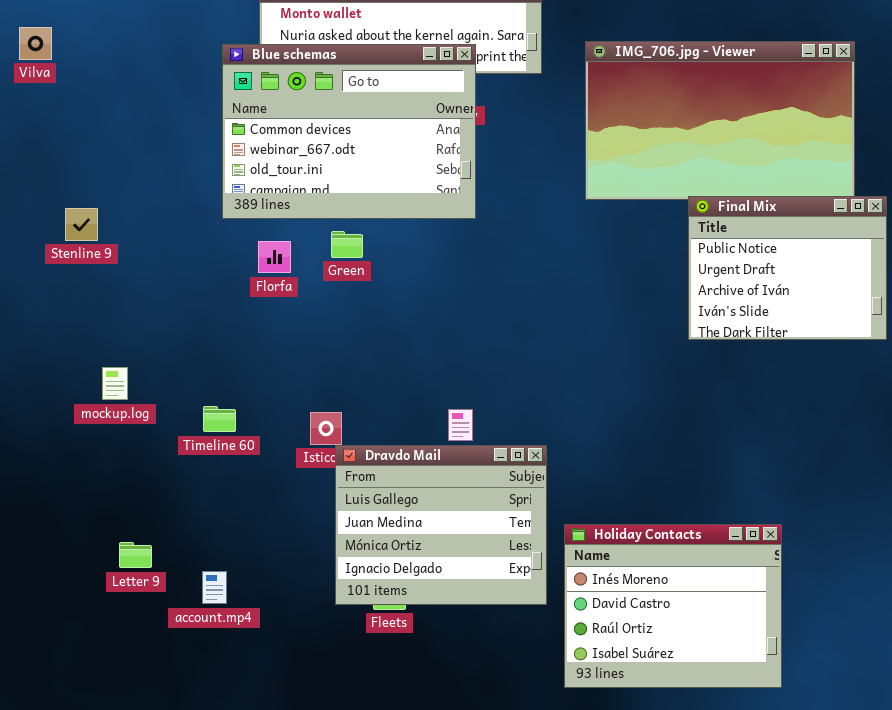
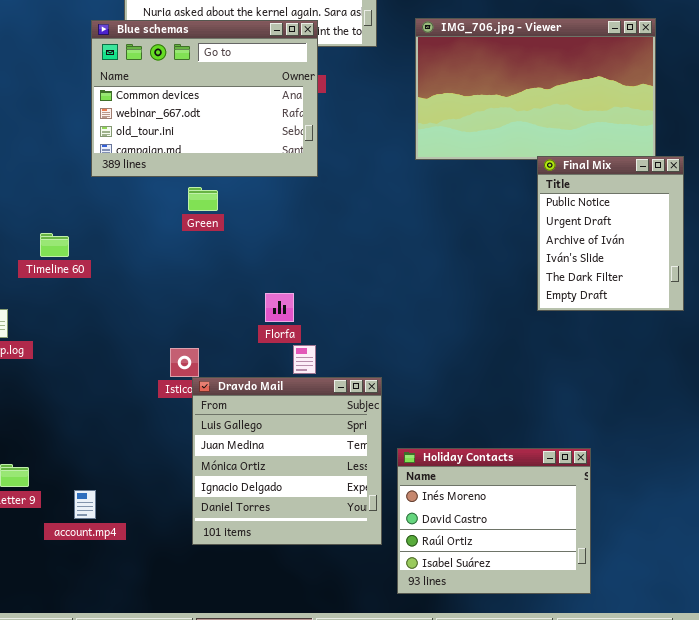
Final Mix: [688,196,887,340] -> [537,156,684,311], resized
Florfa: [258,241,291,273] -> [265,293,294,322], moved
Timeline 60: [203,406,236,432] -> [40,233,69,257], moved
Dravdo Mail: [335,445,547,605] -> [192,377,382,545], resized

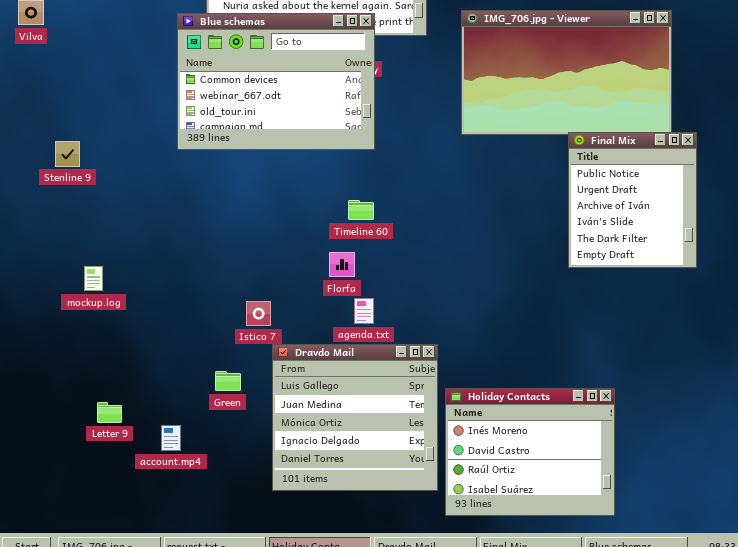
Green: [188,187,218,211] -> [215,371,241,391], moved
Timeline 60: [40,233,69,257] -> [348,200,374,220], moved
Dravdo Mail: [192,377,382,545] -> [272,344,438,491], moved

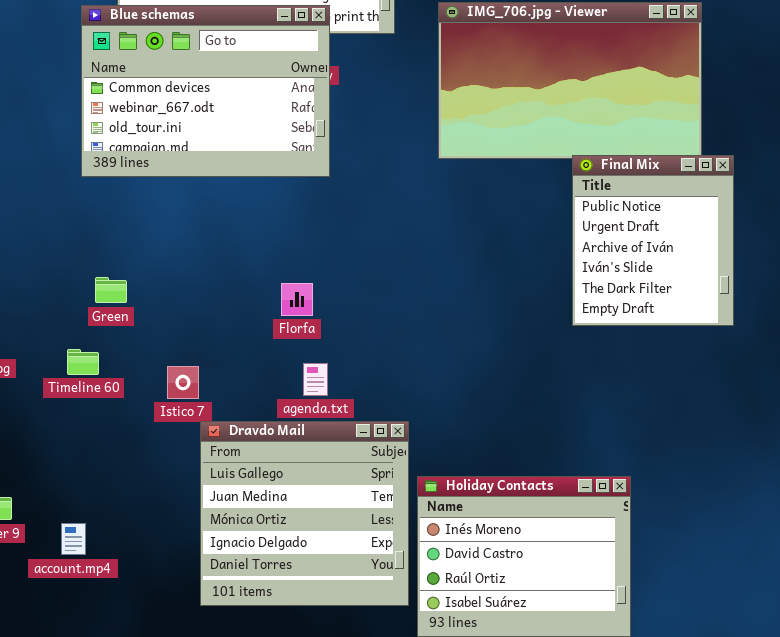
Timeline 60: [348,200,374,220] -> [67,349,99,375], moved
Florfa: [329,252,355,277] -> [281,283,313,316], moved
Green: [215,371,241,391] -> [95,277,127,303], moved

